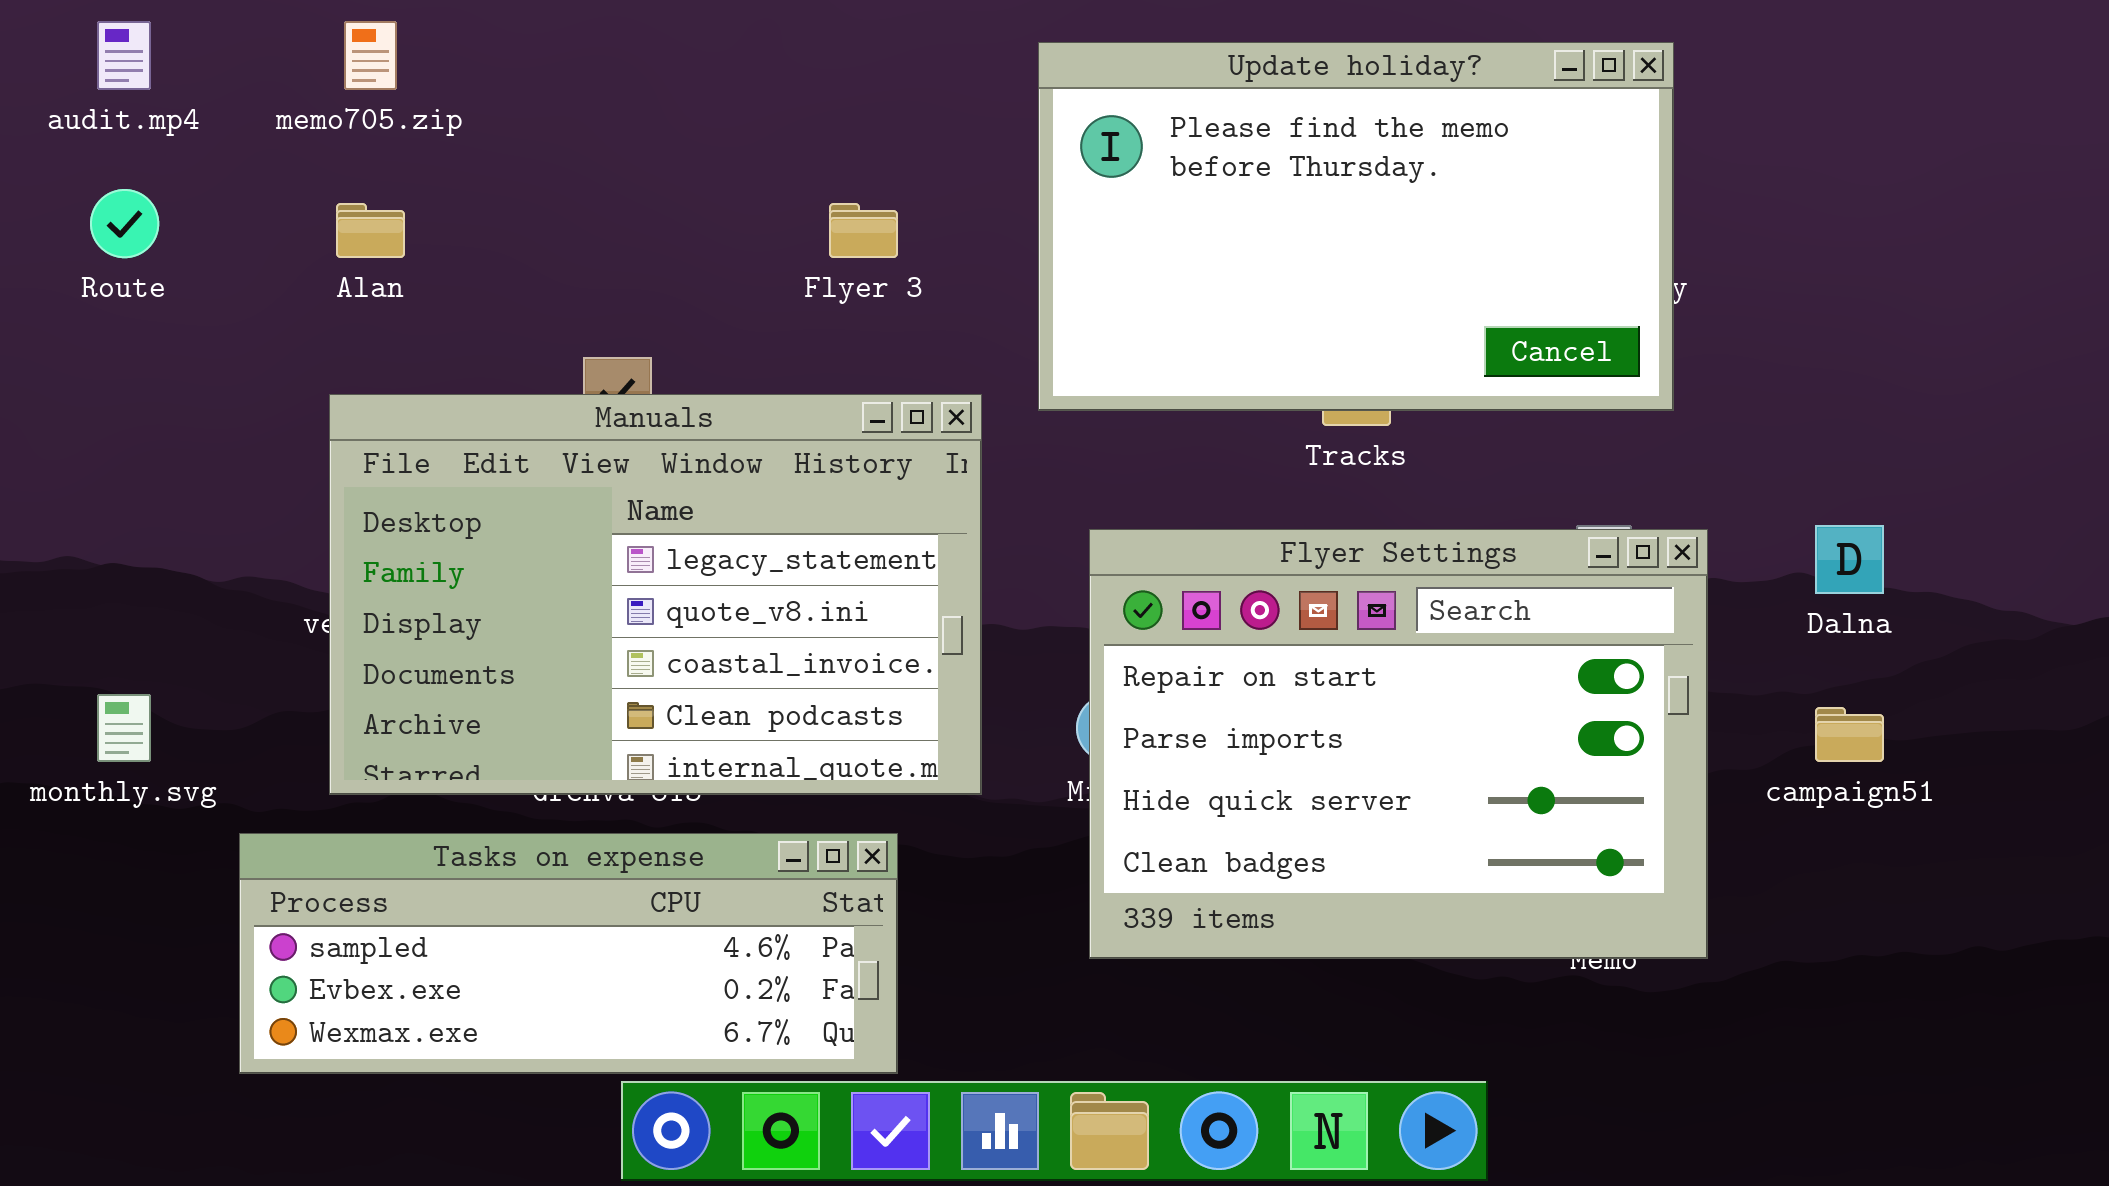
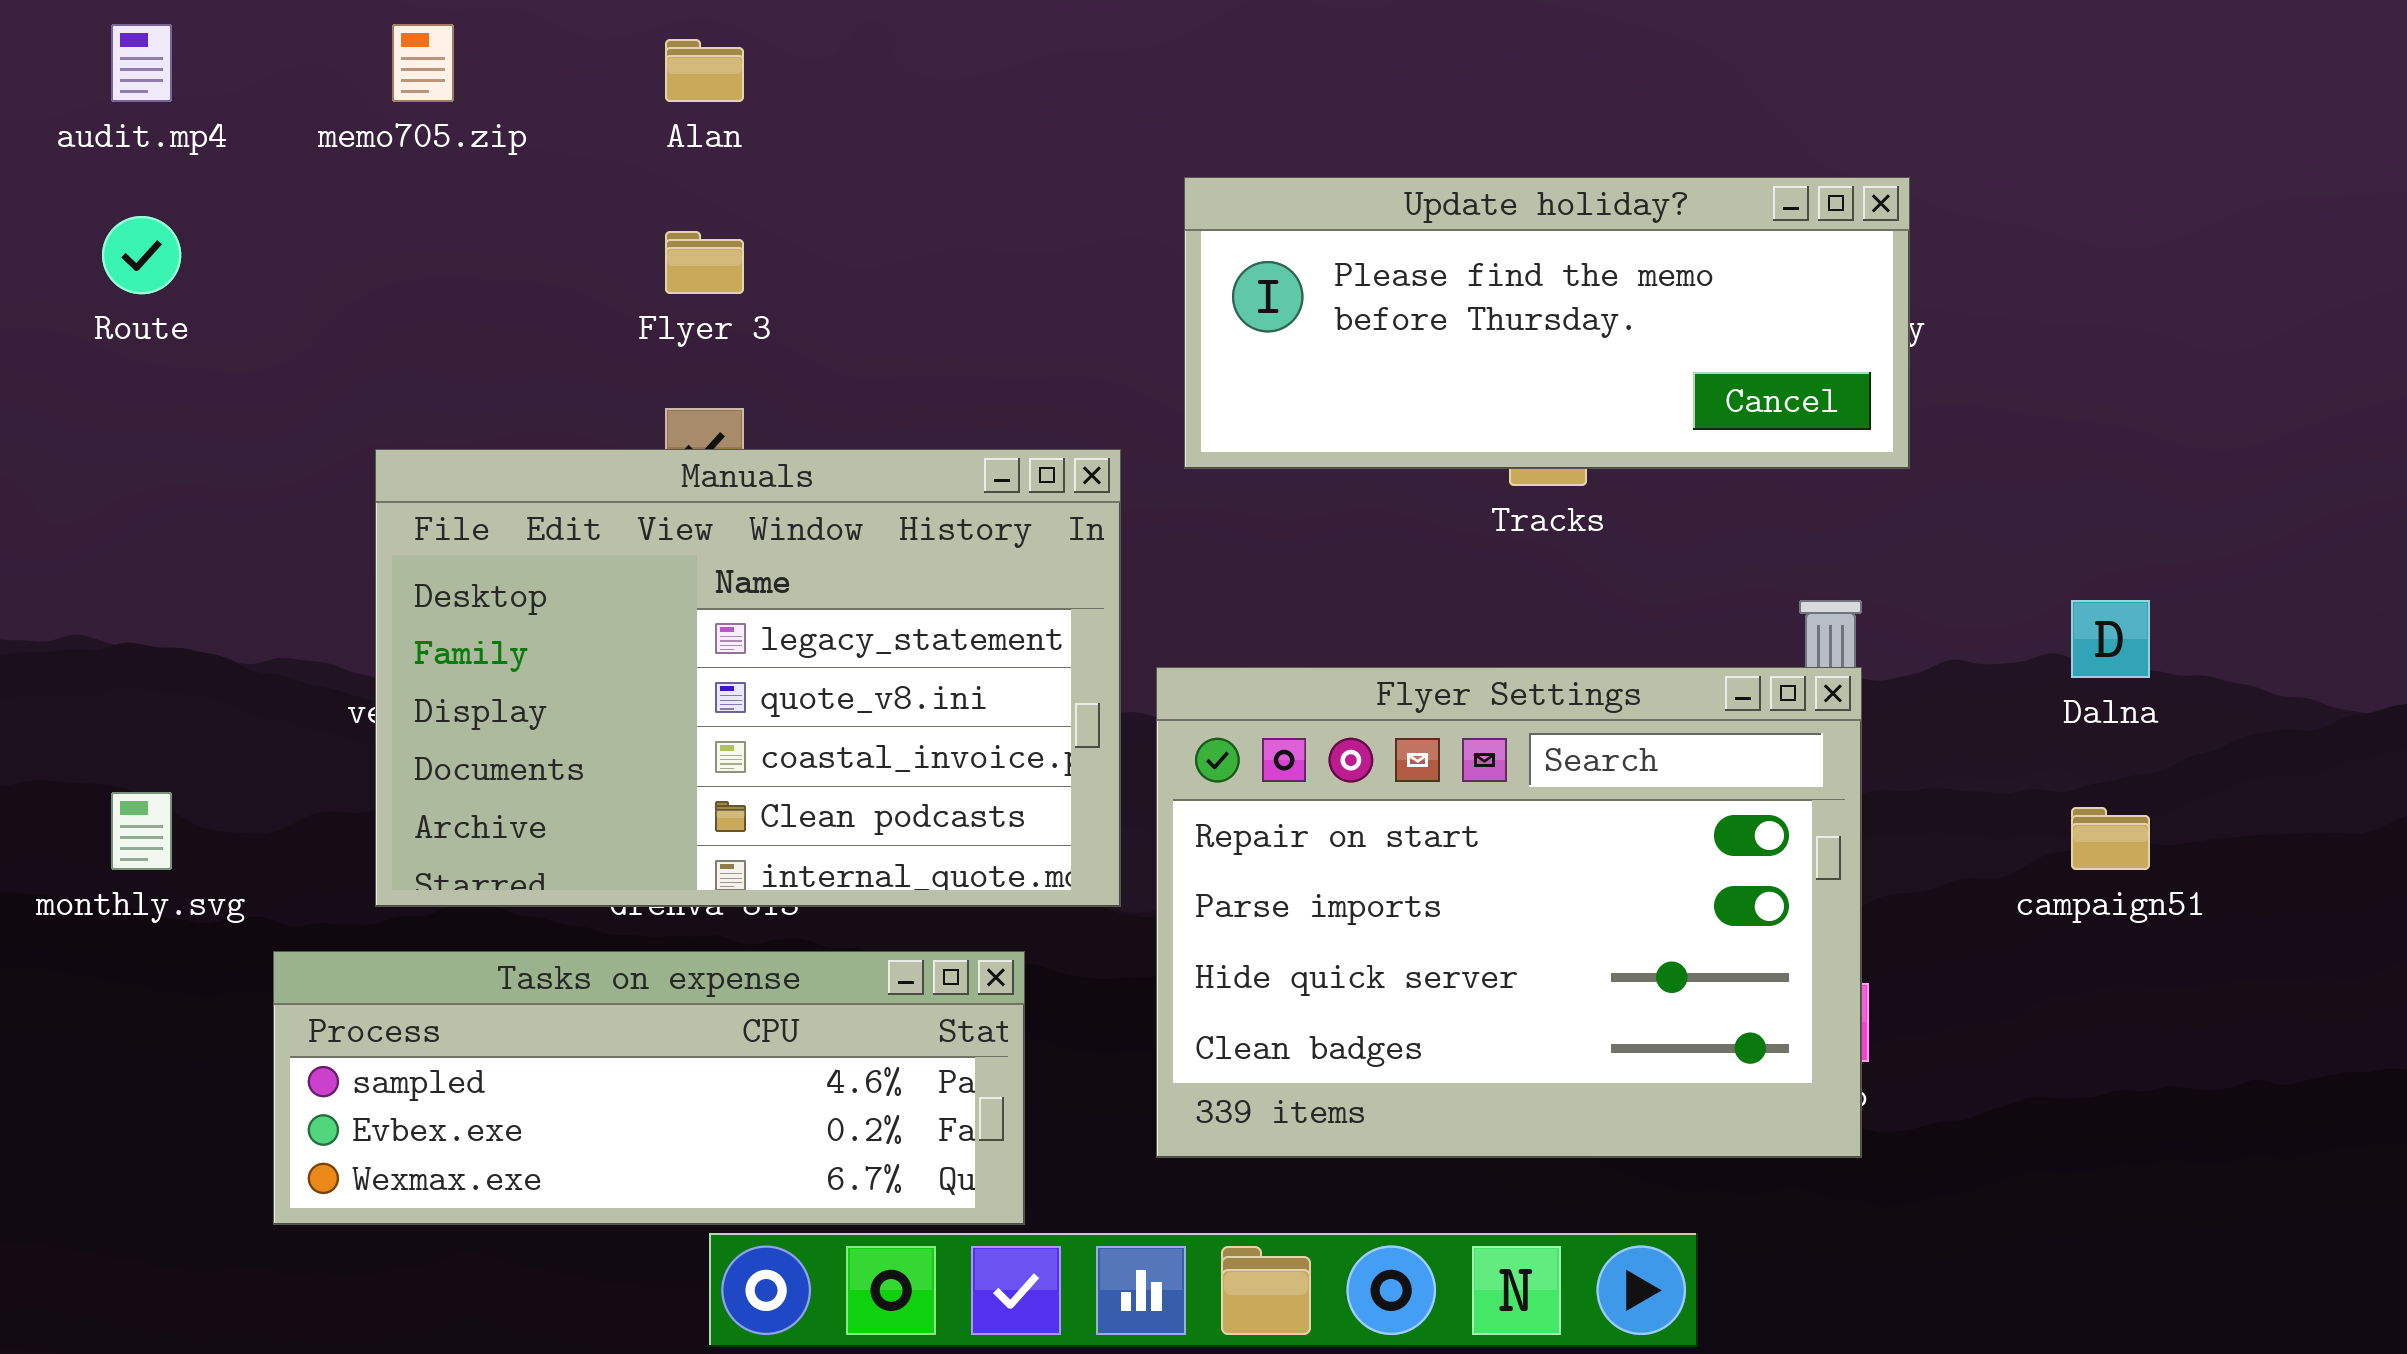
Update holiday?: [1038,42,1674,411] -> [1184,177,1910,469], resized
Alan: [336,203,405,258] -> [665,39,744,102], moved
Flyer 3: [829,203,898,258] -> [665,231,744,294], moved
Flyer Settings: [1089,529,1708,959] -> [1156,667,1862,1158], moved

